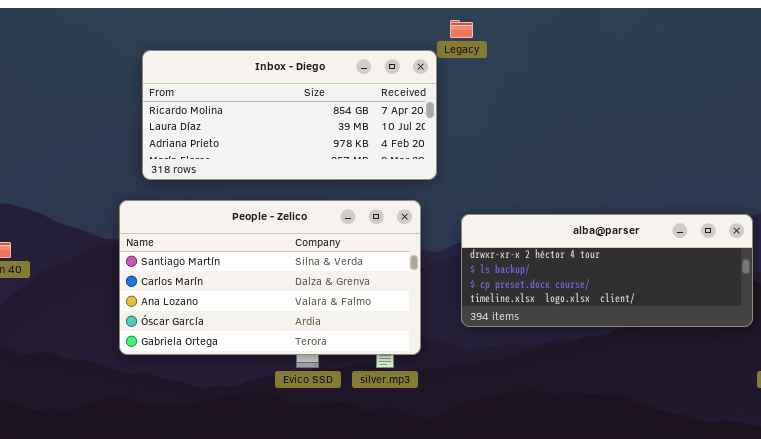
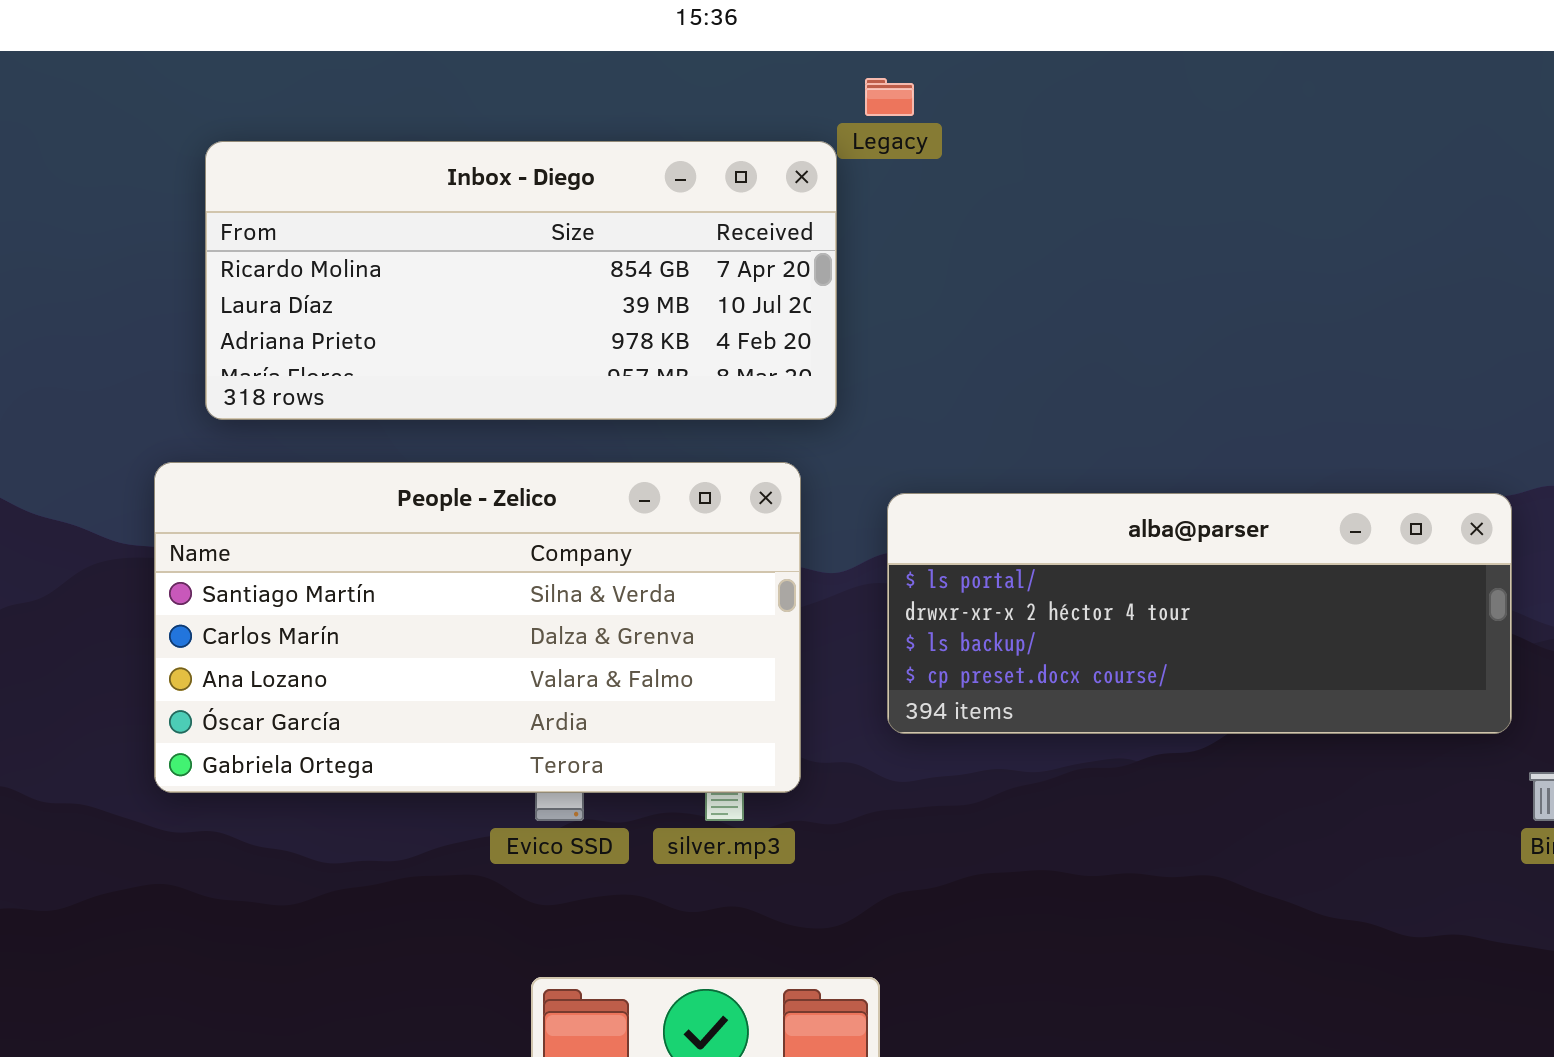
alba@parser: [461,214,753,327] -> [887,493,1512,734], scrolled up 1 row

